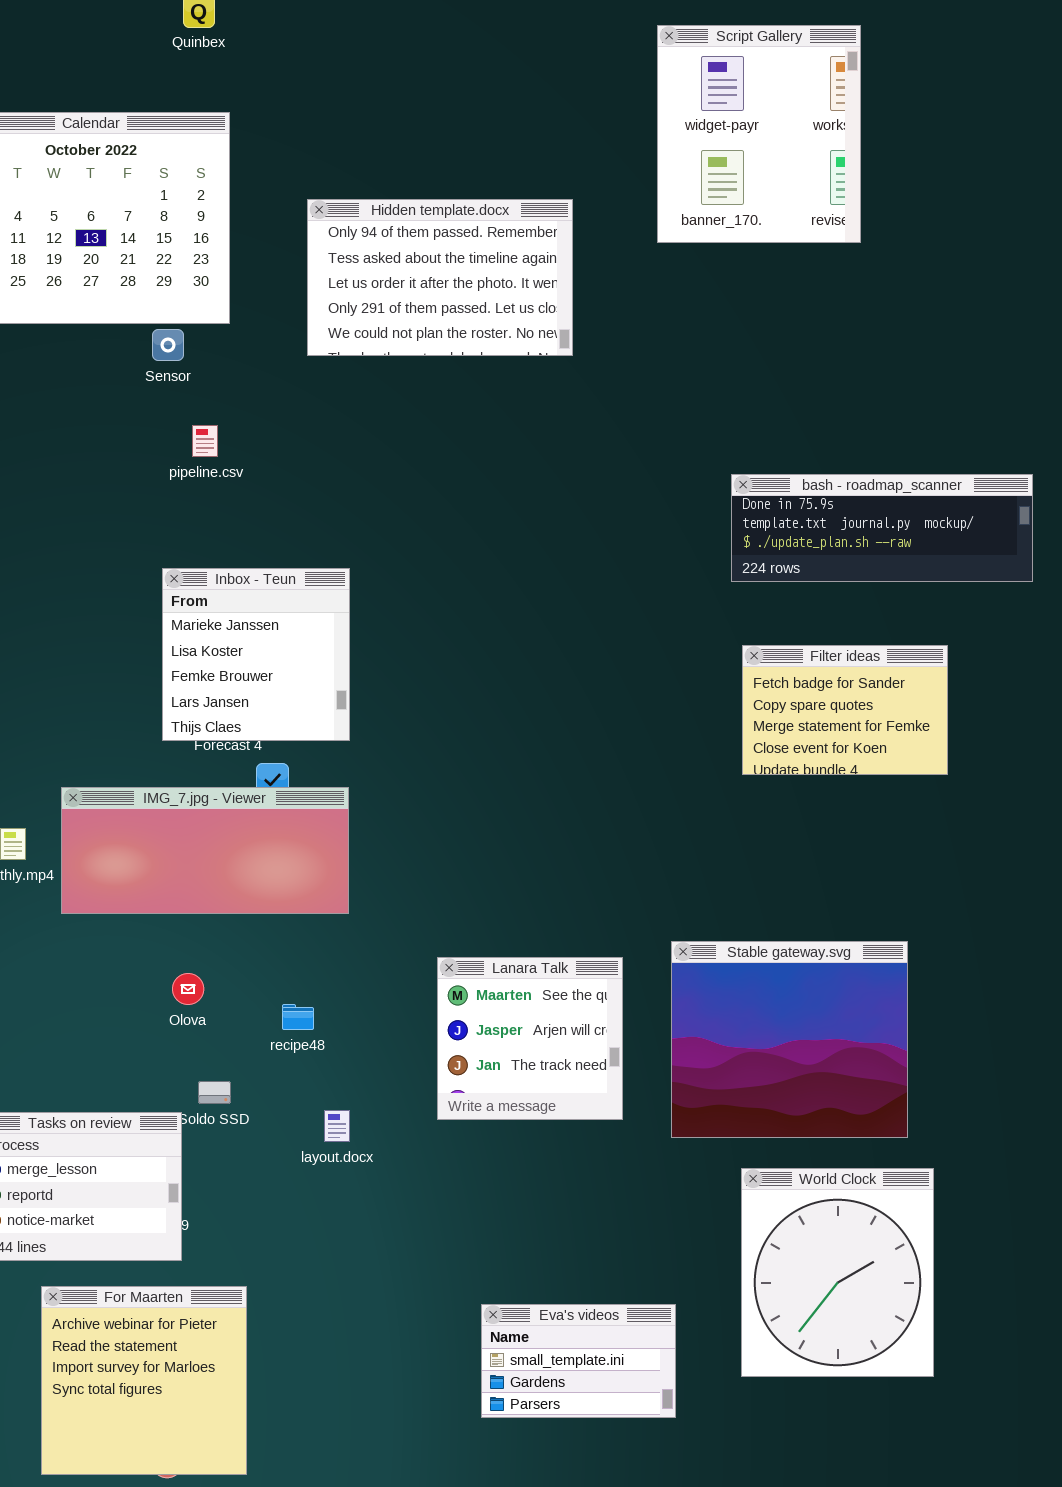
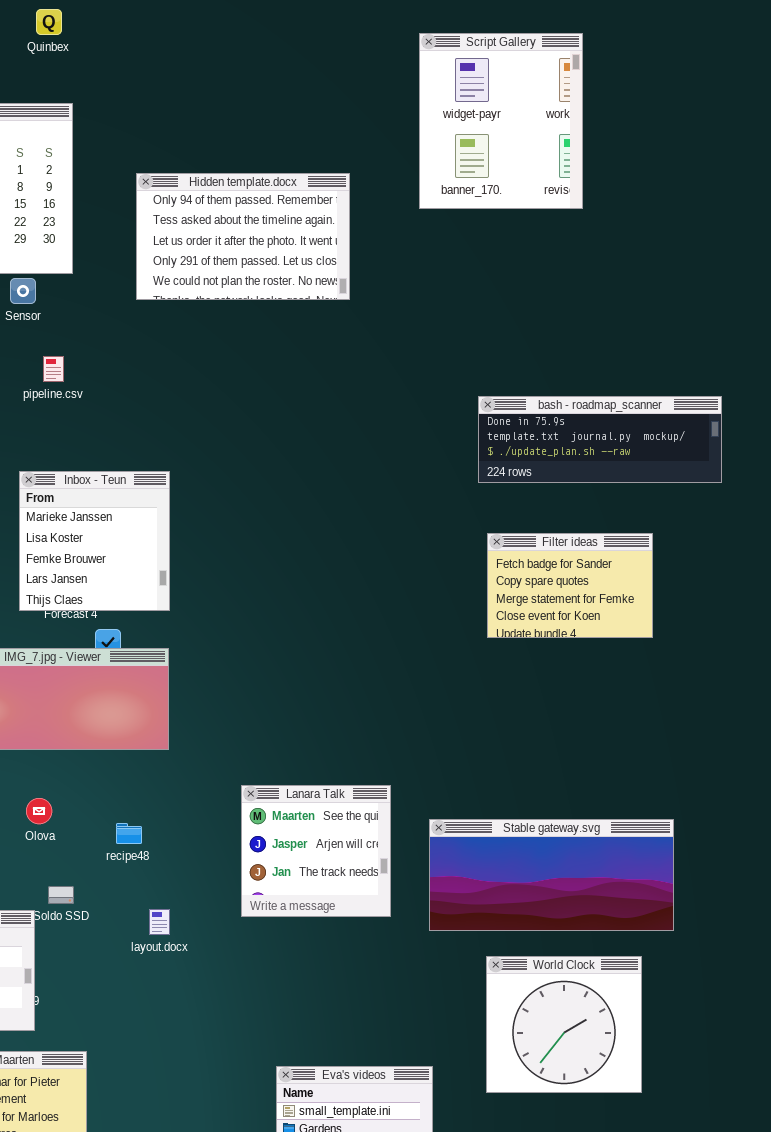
Stable gateway.svg: [671,941,908,1138] -> [429,819,674,931], resized
World Clock: [741,1168,934,1377] -> [486,956,642,1093], resized

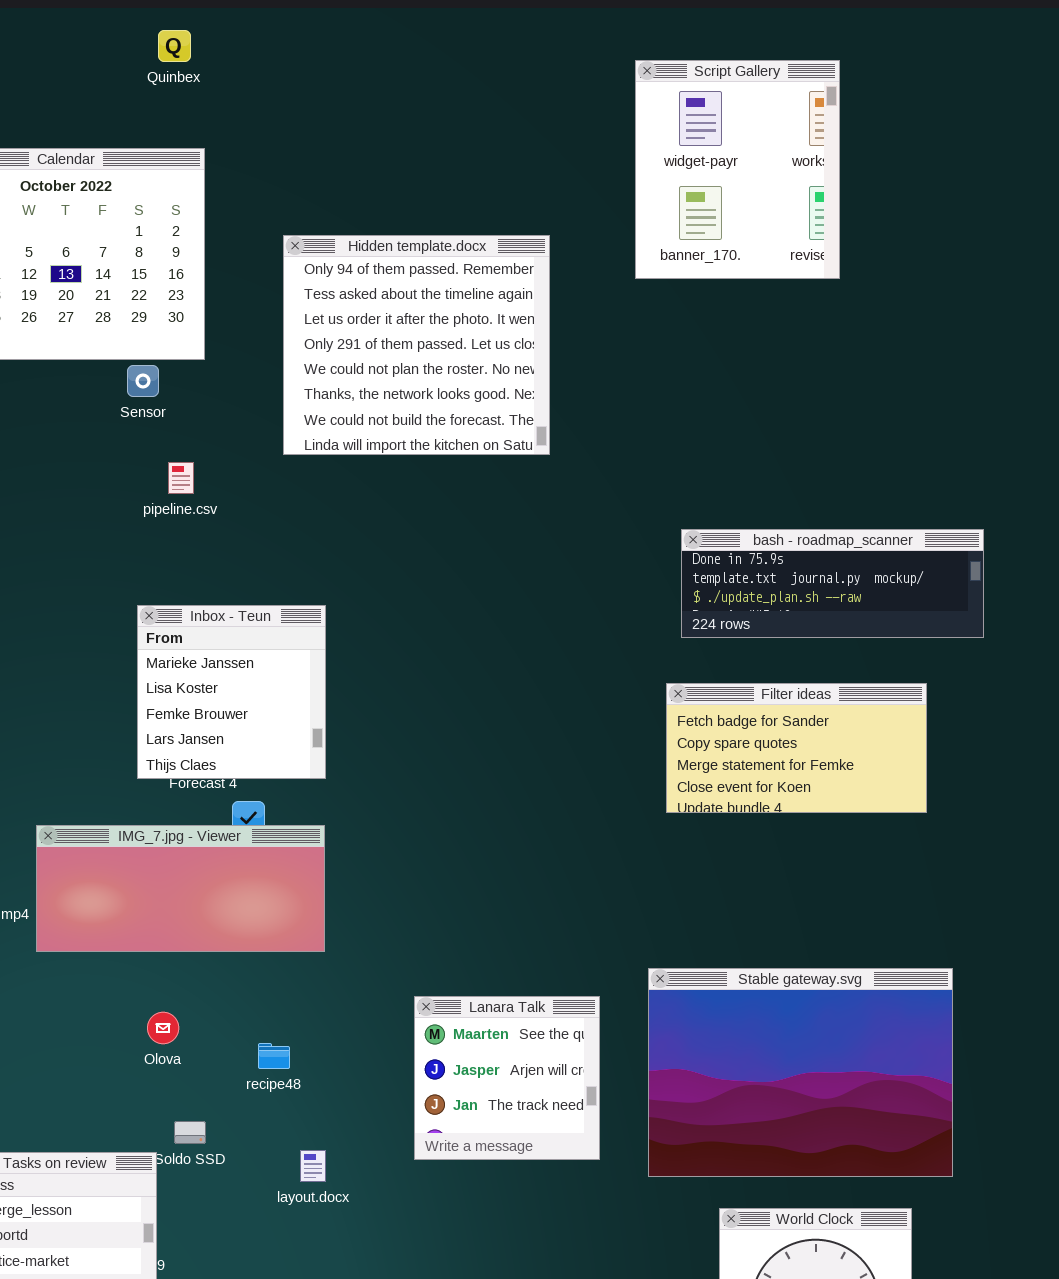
Hidden template.docx: [136,173,350,300] -> [283,235,550,455], resized
bash - roadmap_scanner: [478,396,722,483] -> [681,529,984,638], moved
Filter ideas: [487,533,653,638] -> [666,683,927,813], resized
Stable gateway.svg: [429,819,674,931] -> [648,968,953,1177], resized

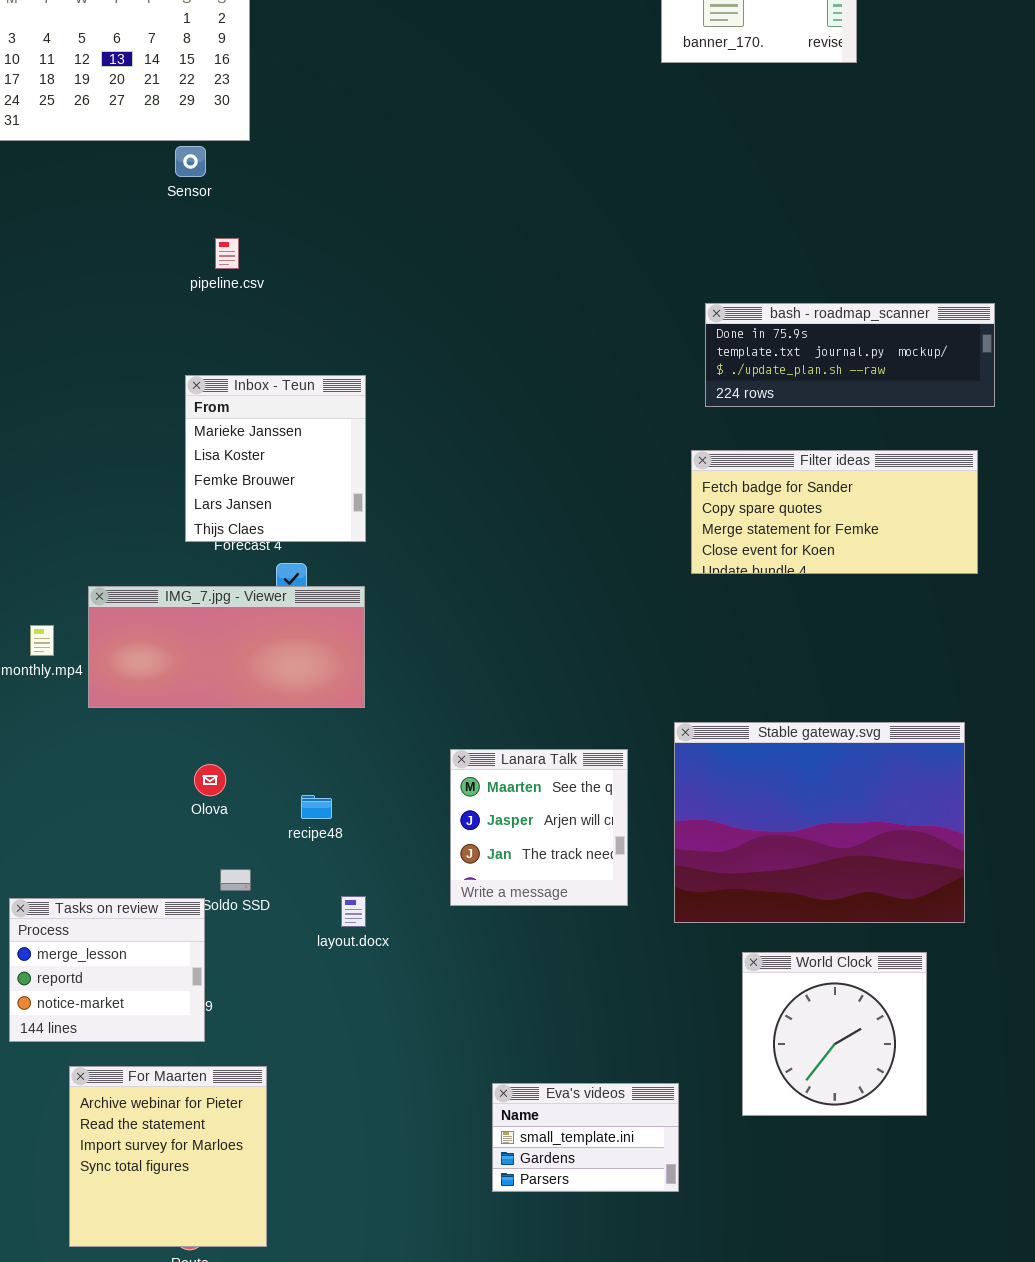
Hidden template.docx: [283,235,550,455] -> none, closed
Filter ideas: [666,683,927,813] -> [691,450,978,574], resized

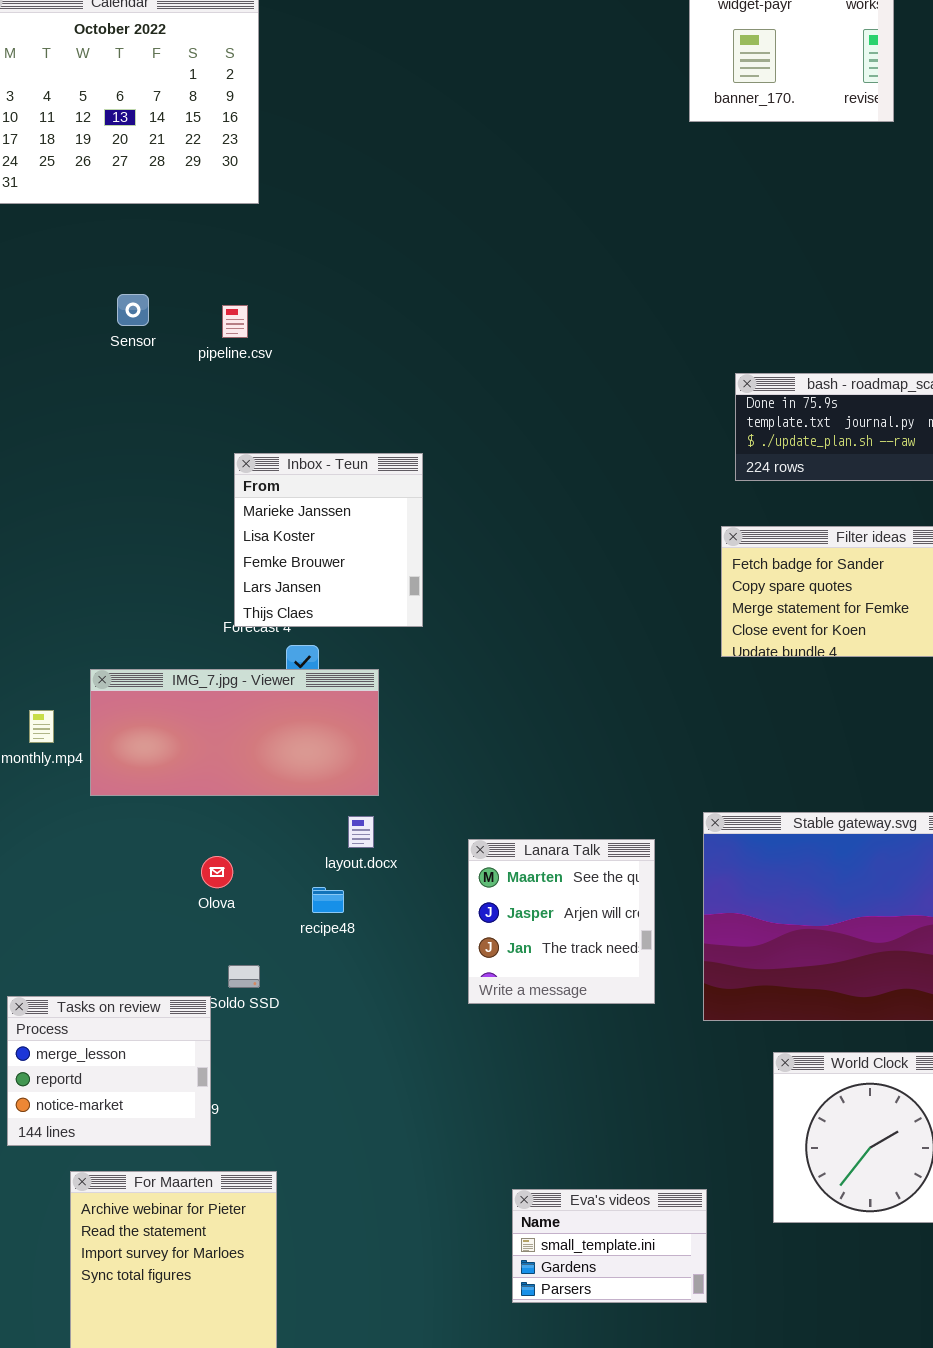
Sensor: [175,146,206,177] -> [117,294,149,326], moved
Inbox - Teun: [185,375,366,542] -> [234,453,423,627], moved
layout.docx: [341,896,366,927] -> [348,816,374,848], moved

